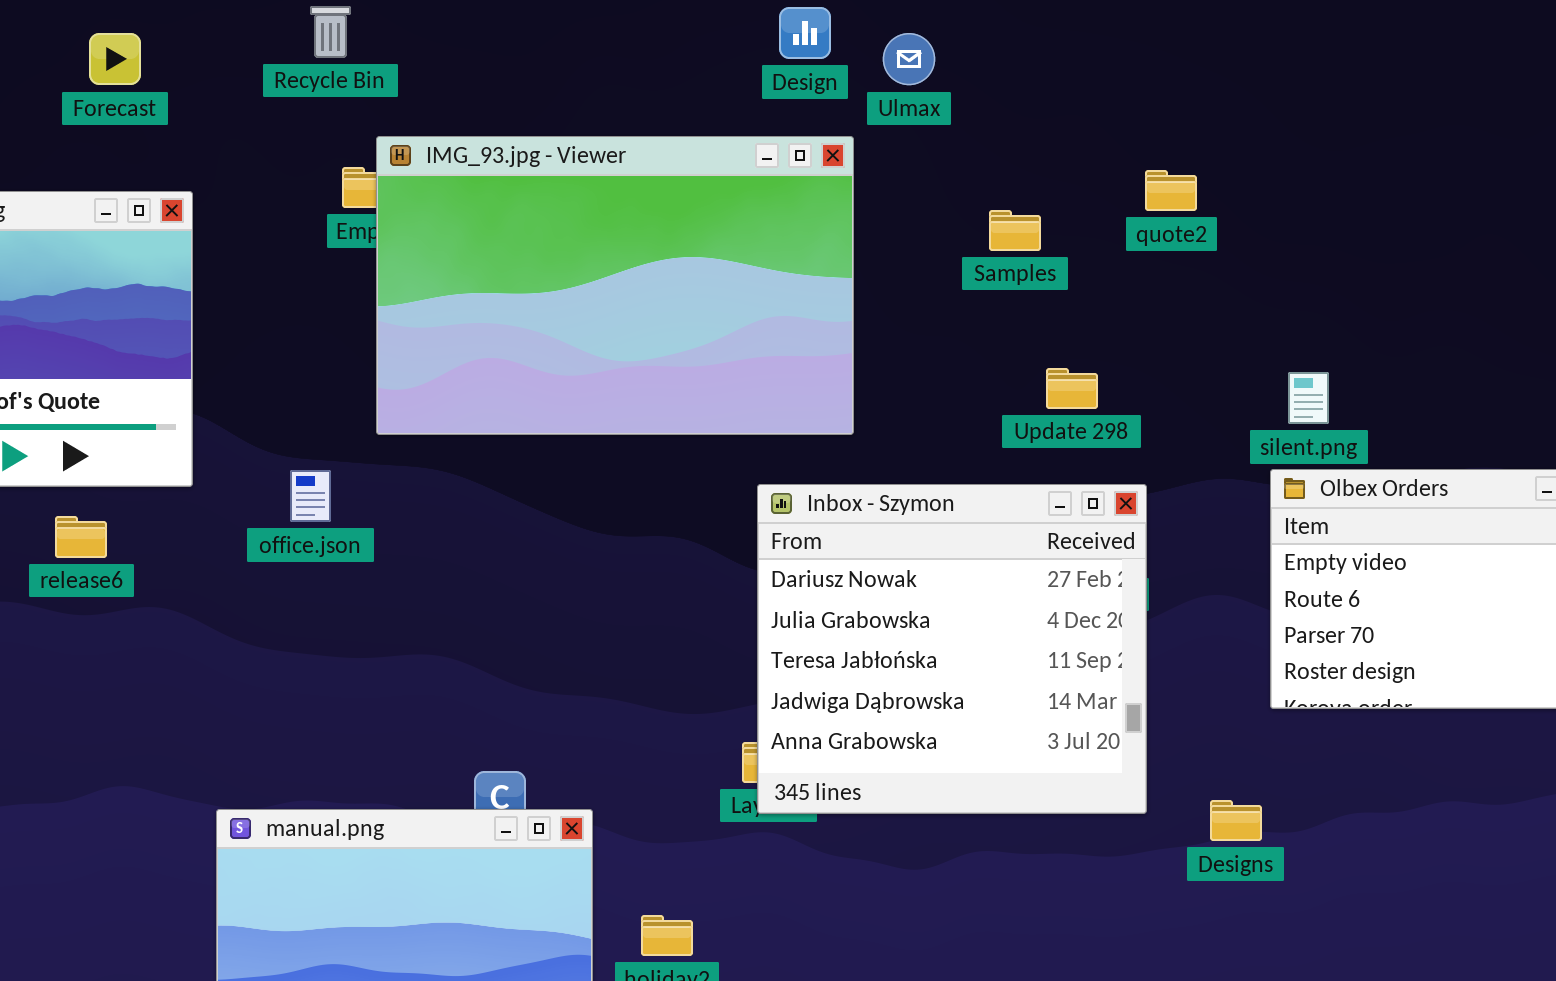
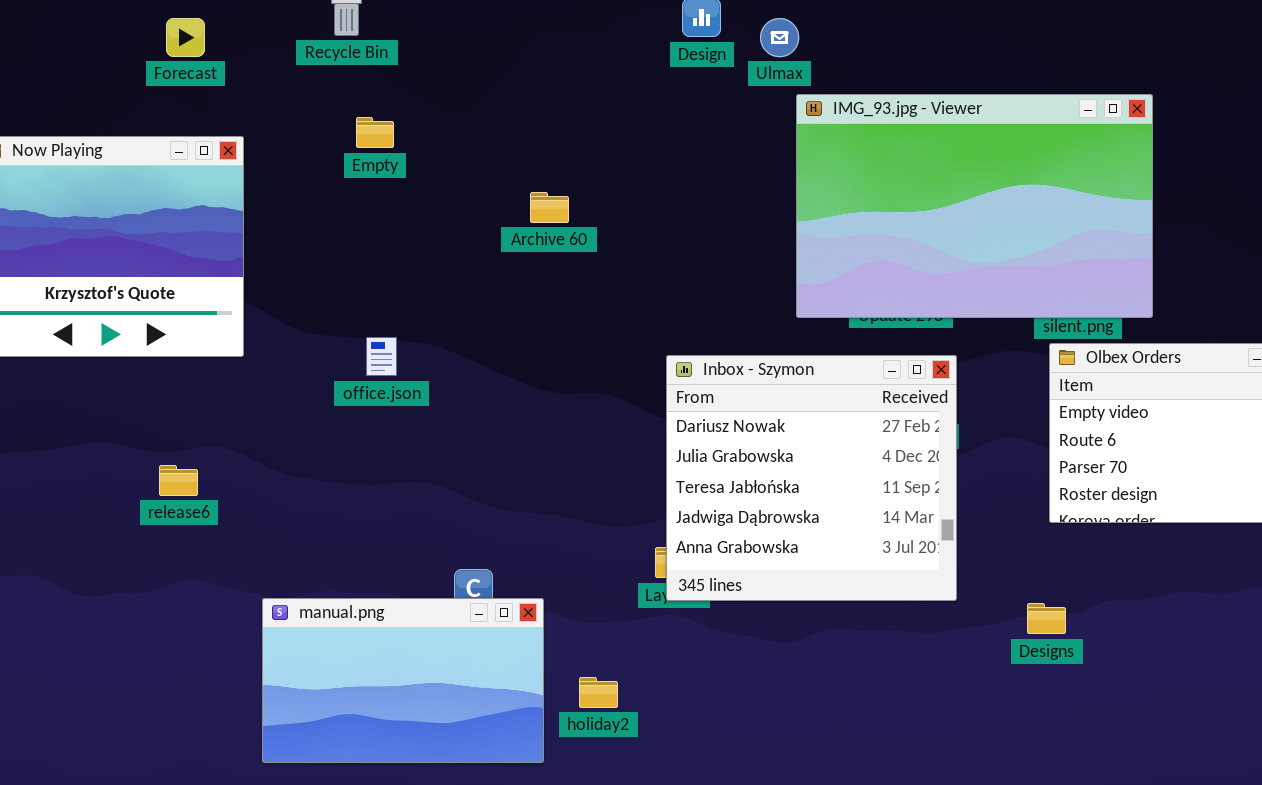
IMG_93.jpg - Viewer: [376,136,854,435] -> [796,94,1153,318], moved
office.json: [290,470,331,522] -> [366,337,397,376], moved
release6: [55,516,107,558] -> [159,465,198,496], moved
Designs: [1210,800,1262,841] -> [1027,603,1066,634], moved

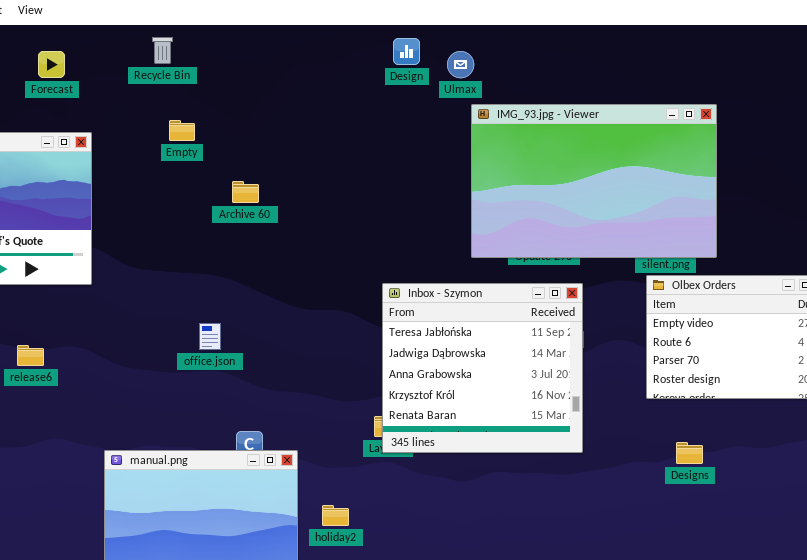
Archive 60: [530,192,569,223] -> [232,181,259,203], moved
office.json: [366,337,397,376] -> [199,323,221,350], moved
Inbox - Szymon: [666,355,957,601] -> [382,283,583,453], scrolled down 2 rows
release6: [159,465,198,496] -> [17,345,44,366], moved
Designs: [1027,603,1066,634] -> [676,442,703,464], moved

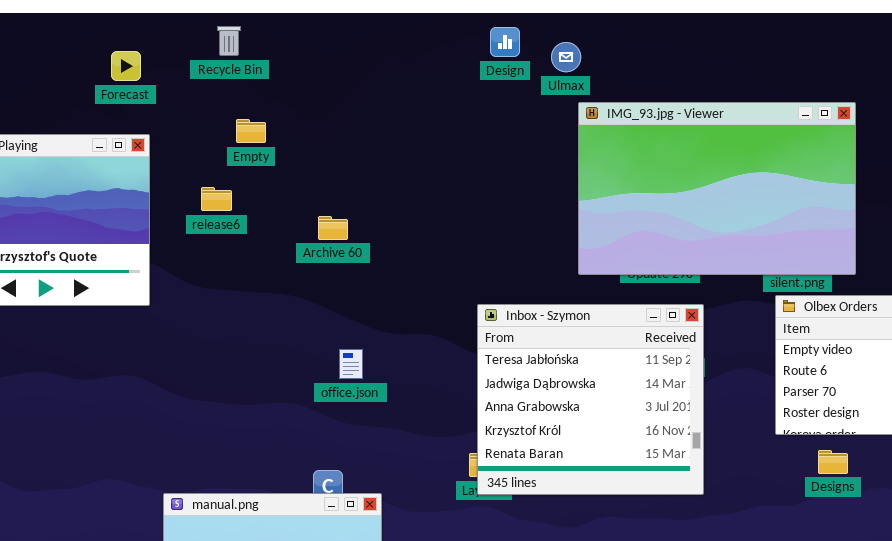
Forecast: [38,51,65,78] -> [111,51,141,81], moved
Archive 60: [232,181,259,203] -> [318,216,348,240], moved
office.json: [199,323,221,350] -> [339,349,363,379], moved
release6: [17,345,44,366] -> [201,187,232,211], moved
Designs: [676,442,703,464] -> [818,450,848,474], moved

